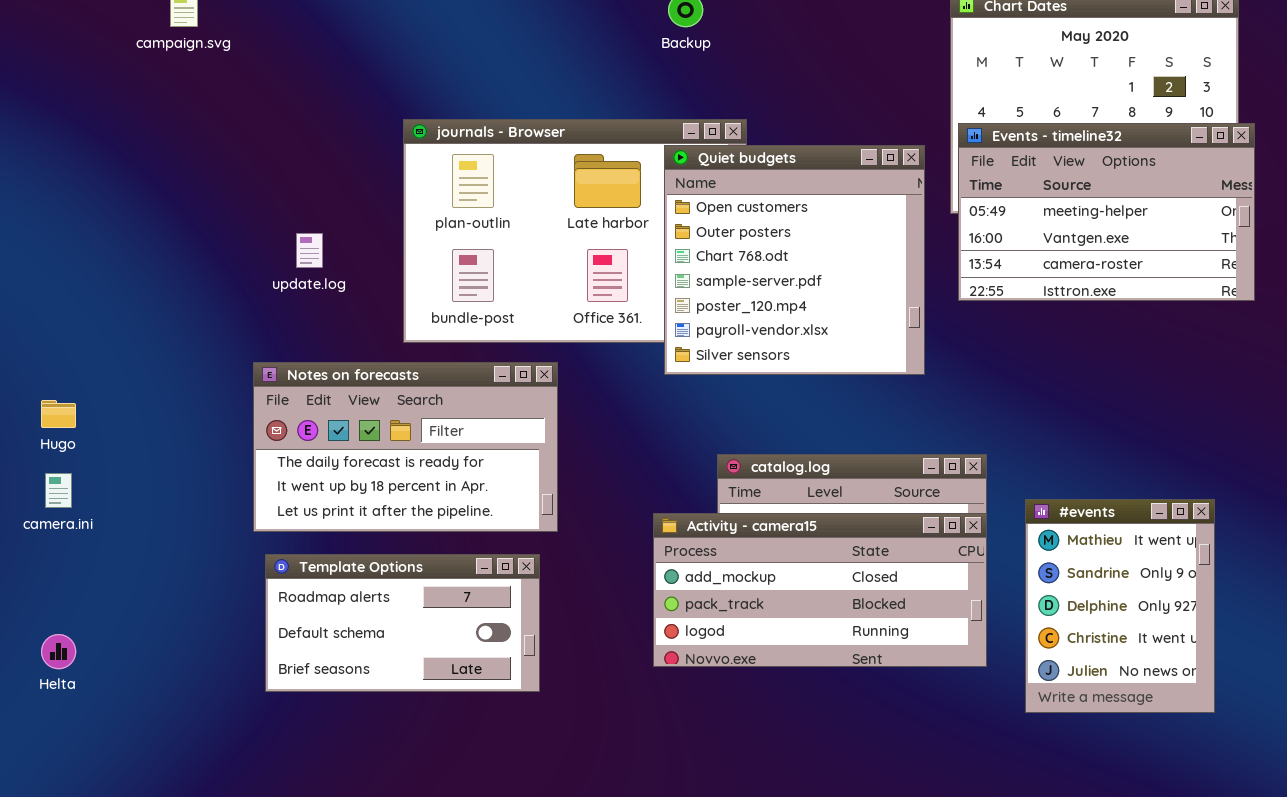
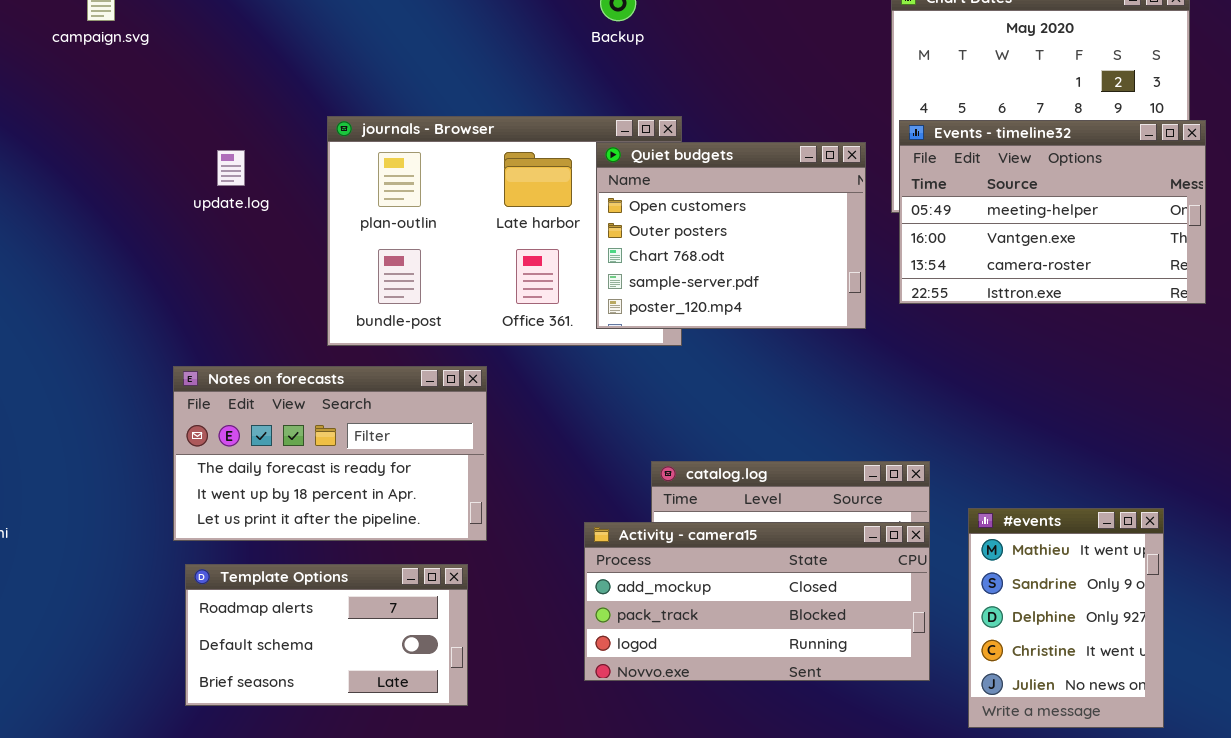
Quiet budgets: [664,145,925,375] -> [596,142,866,329], resized
update.log: [296,233,323,268] -> [217,150,245,186], moved

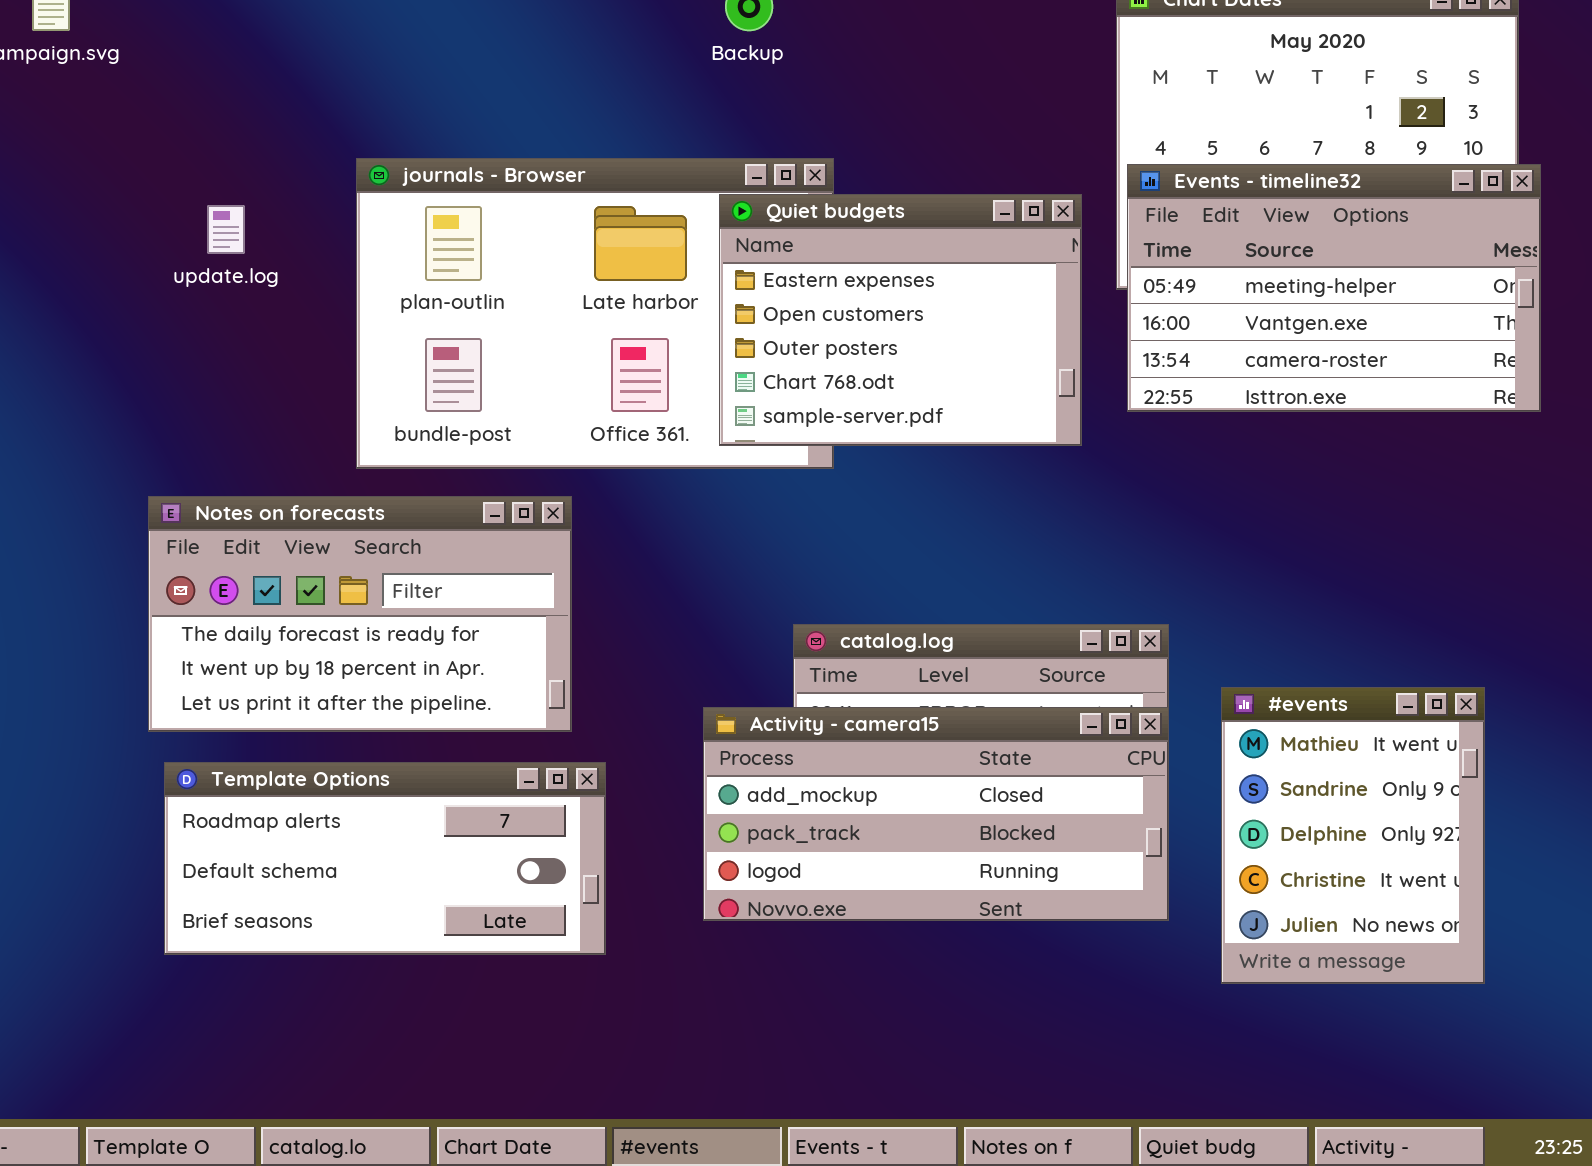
Quiet budgets: [596,142,866,329] -> [719,194,1082,446], scrolled up 1 row
Template Options: [185,564,468,706] -> [164,762,606,955], resized

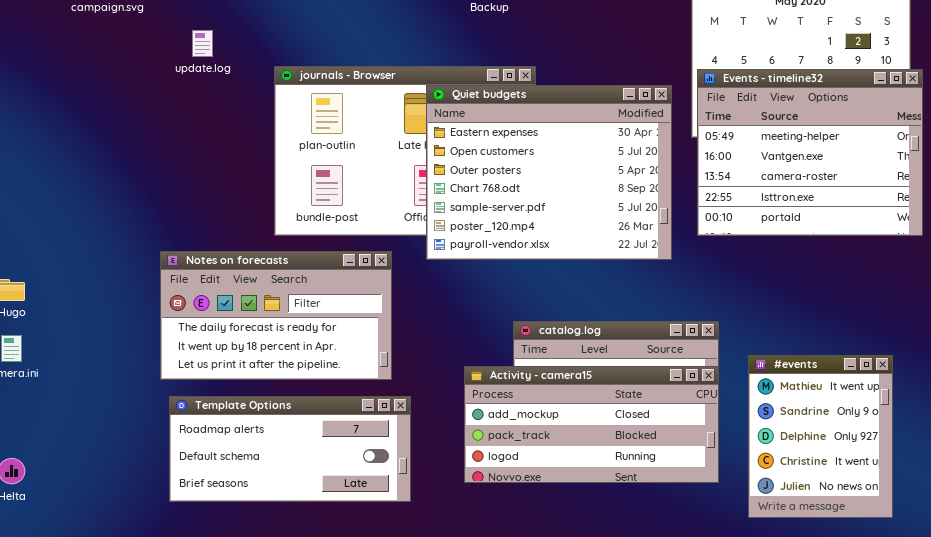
Events - timeline32: [1127,164,1541,412] -> [697,69,923,236], resized
Quiet budgets: [719,194,1082,446] -> [426,85,672,260], resized
update.log: [207,205,245,254] -> [192,30,213,57], moved

